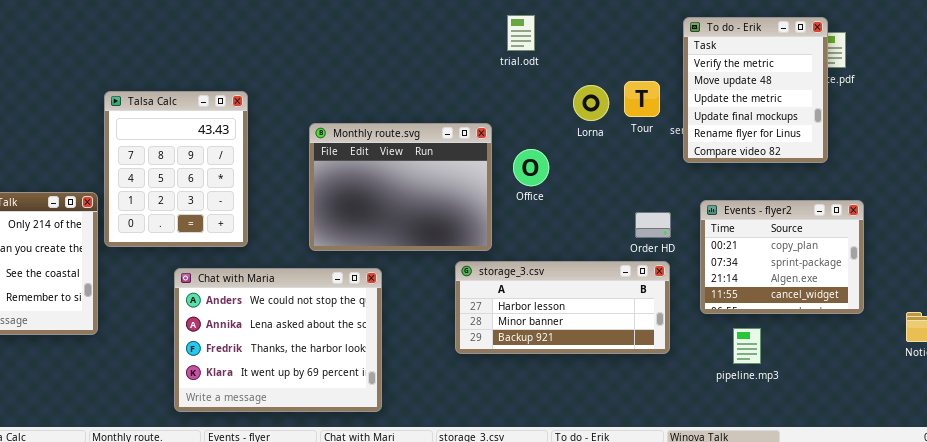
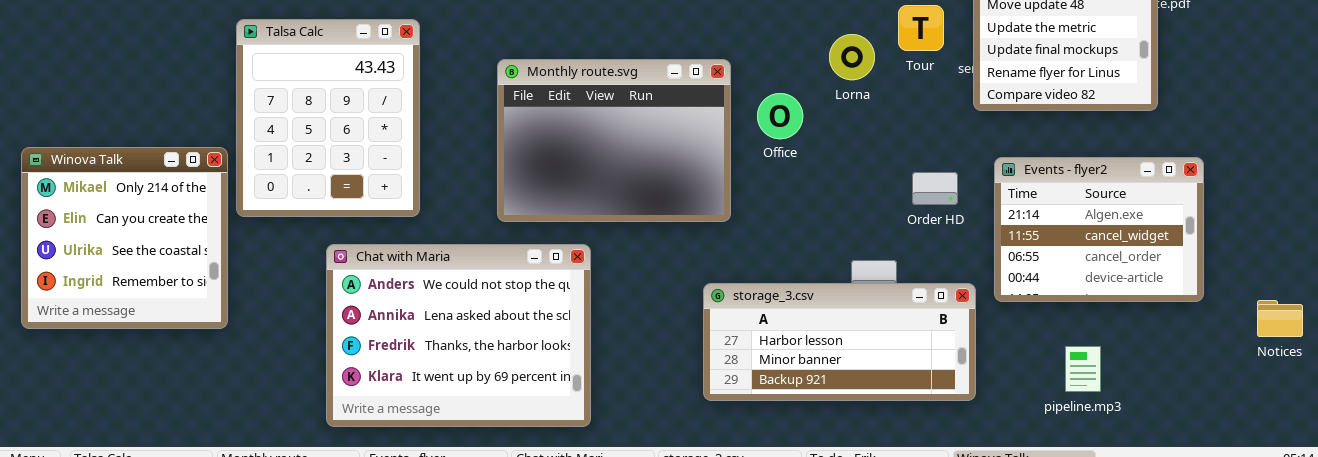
Lorna: [573,85,609,121] -> [829,34,875,80], moved
Events - flyer2: [700,200,864,314] -> [994,157,1204,302], scrolled down 2 rows
storage_3.csv: [455,261,670,354] -> [703,283,976,401], moved
pipeline.mp3: [733,328,761,364] -> [1065,346,1101,392], moved

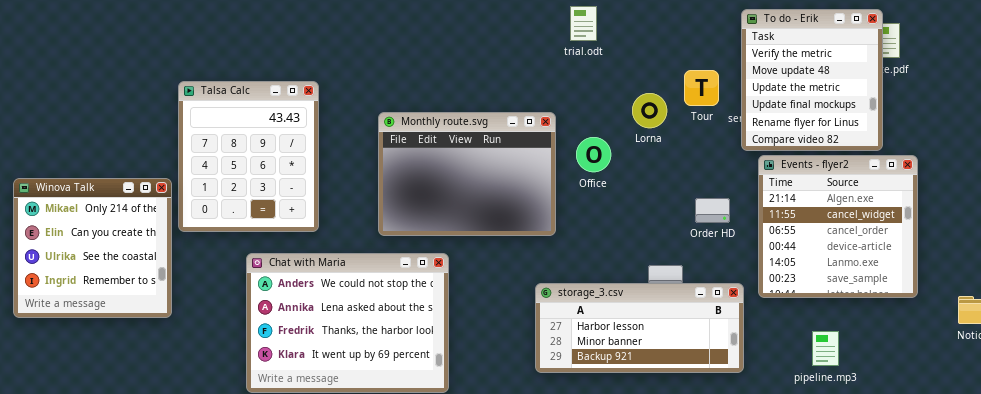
Events - flyer2: [994,157,1204,302] -> [758,155,918,298], resized

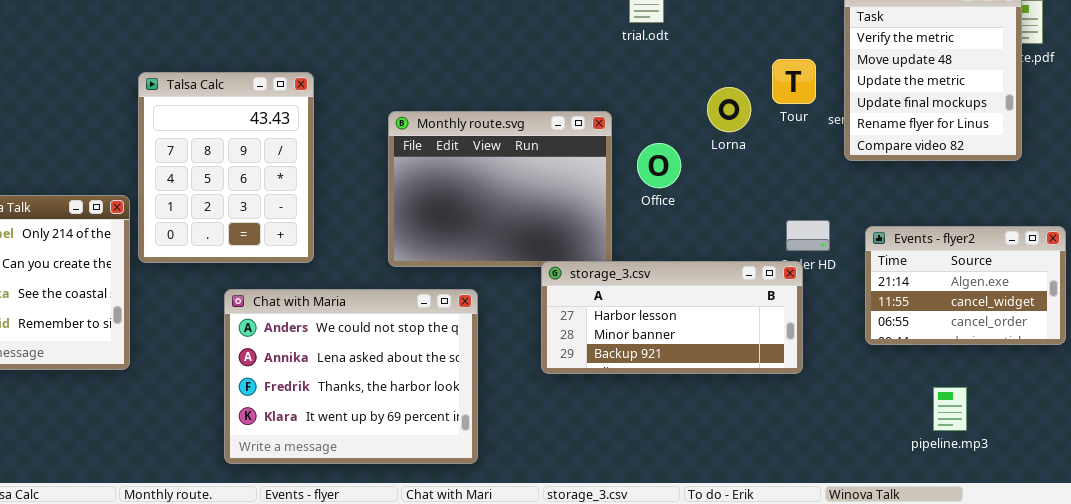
Events - flyer2: [758,155,918,298] -> [865,226,1066,345], resized
storage_3.csv: [535,283,744,373] -> [541,261,803,374], moved

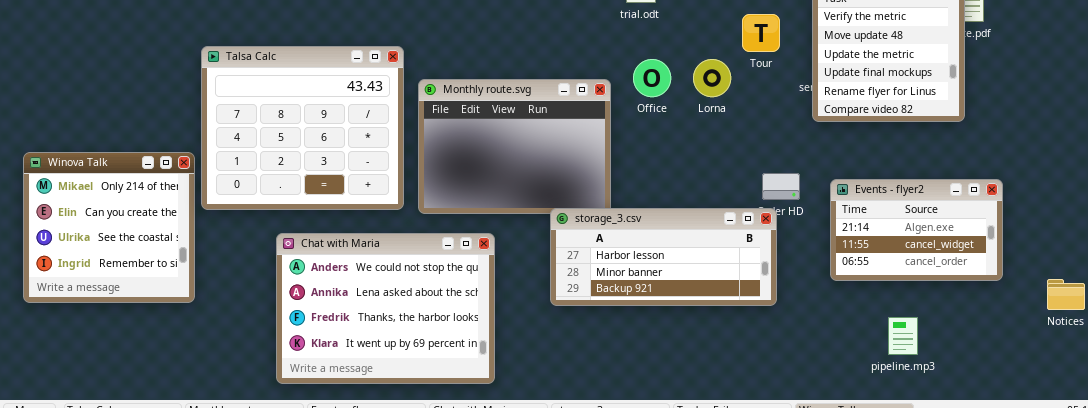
Tour: [772,59,816,104] -> [742,14,780,52], moved
Talsa Calc: [138,72,314,263] -> [201,46,404,210], resized
Office: [637,143,681,188] -> [633,59,671,97], moved

